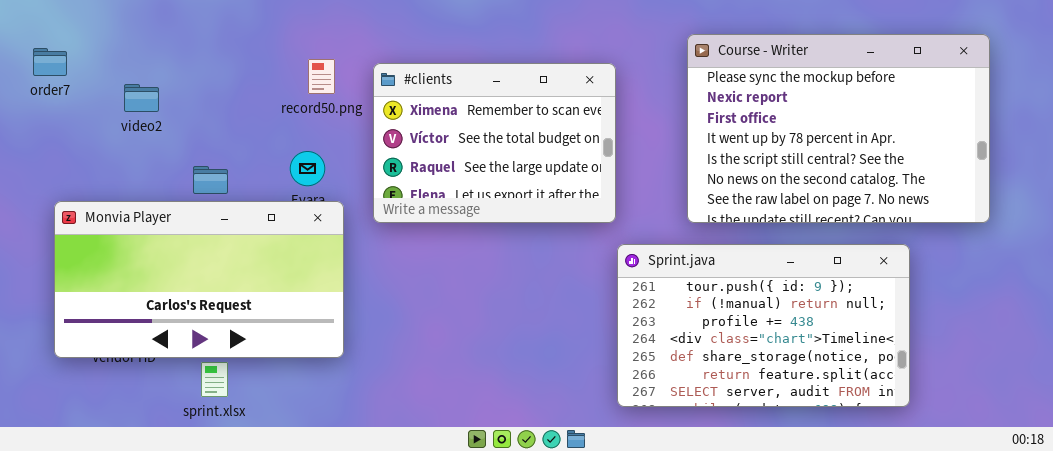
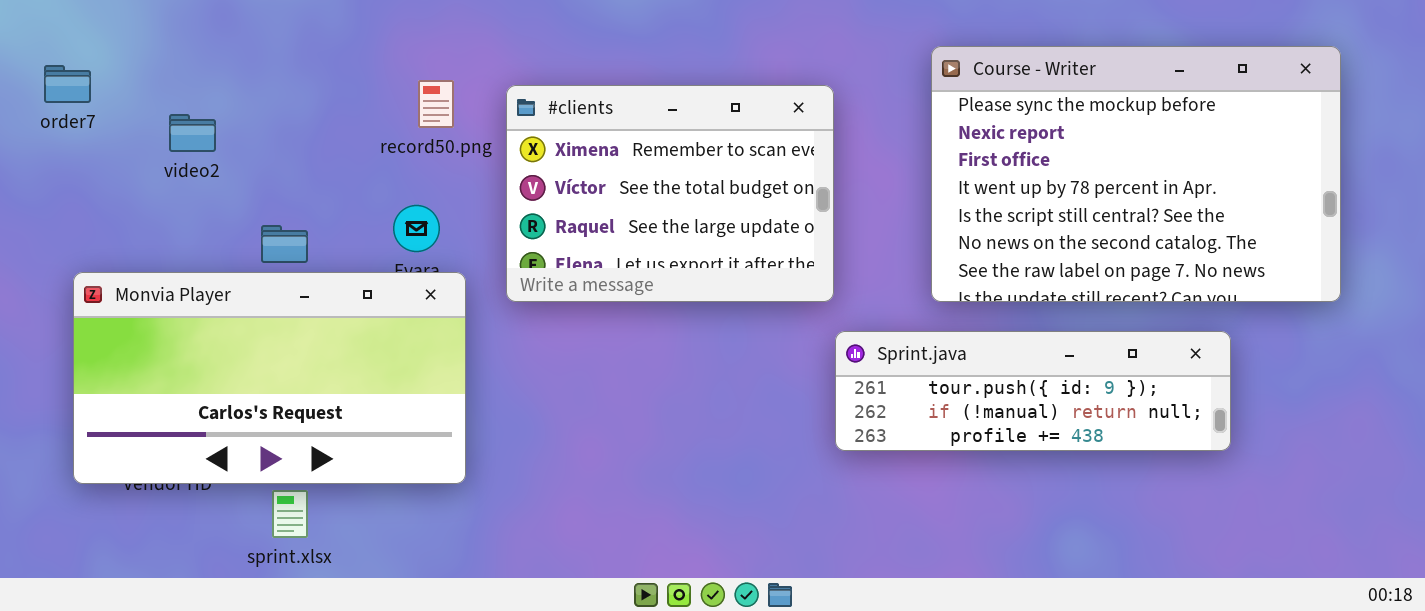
Sprint.java: [617,244,910,407] -> [835,331,1231,451], resized

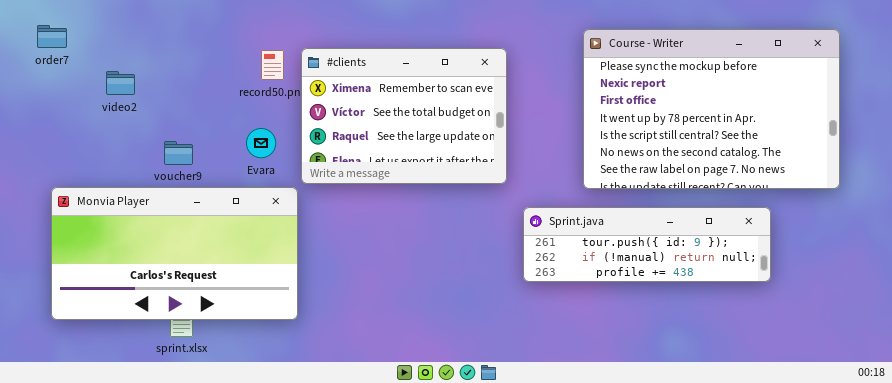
order7: [44,65,91,103] -> [37,25,67,48], moved
#clients: [506,85,834,302] -> [301,48,507,184], moved
Monvia Player: [73,272,466,484] -> [51,187,298,320], moved

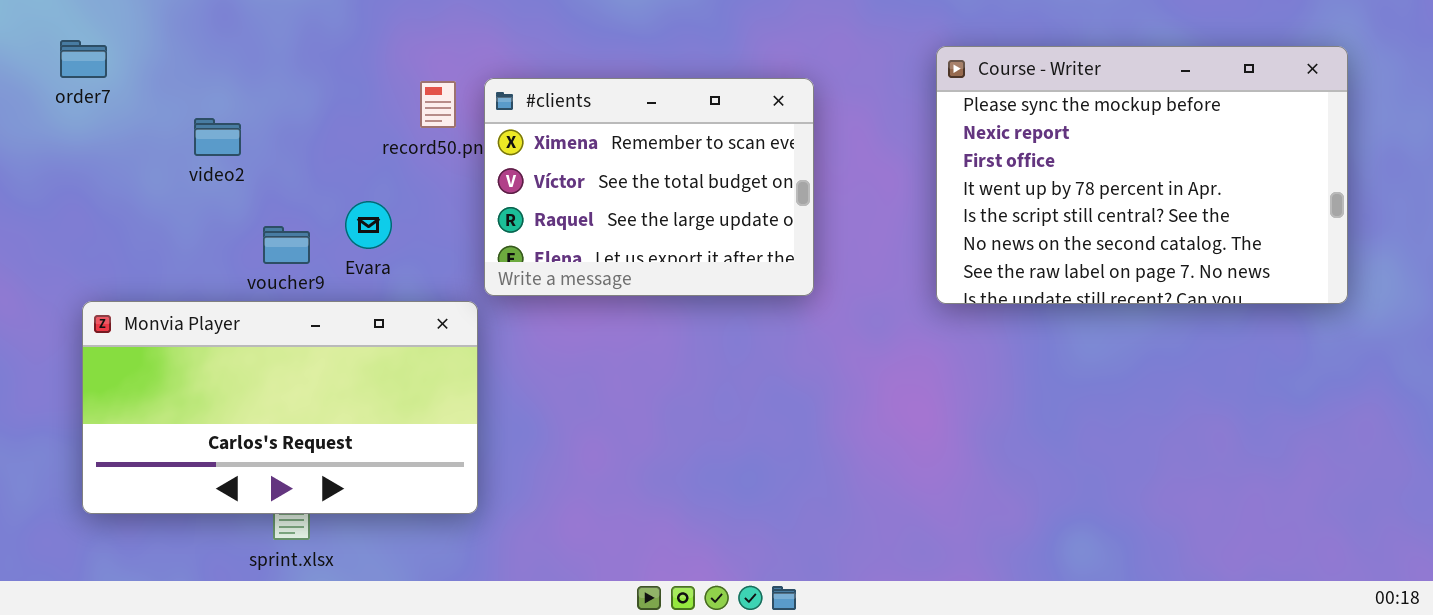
video2: [106,71,135,95] -> [194,118,241,156], moved
Evara: [246,128,276,158] -> [345,201,392,249], moved
Sprint.java: [523,207,771,282] -> none, closed

